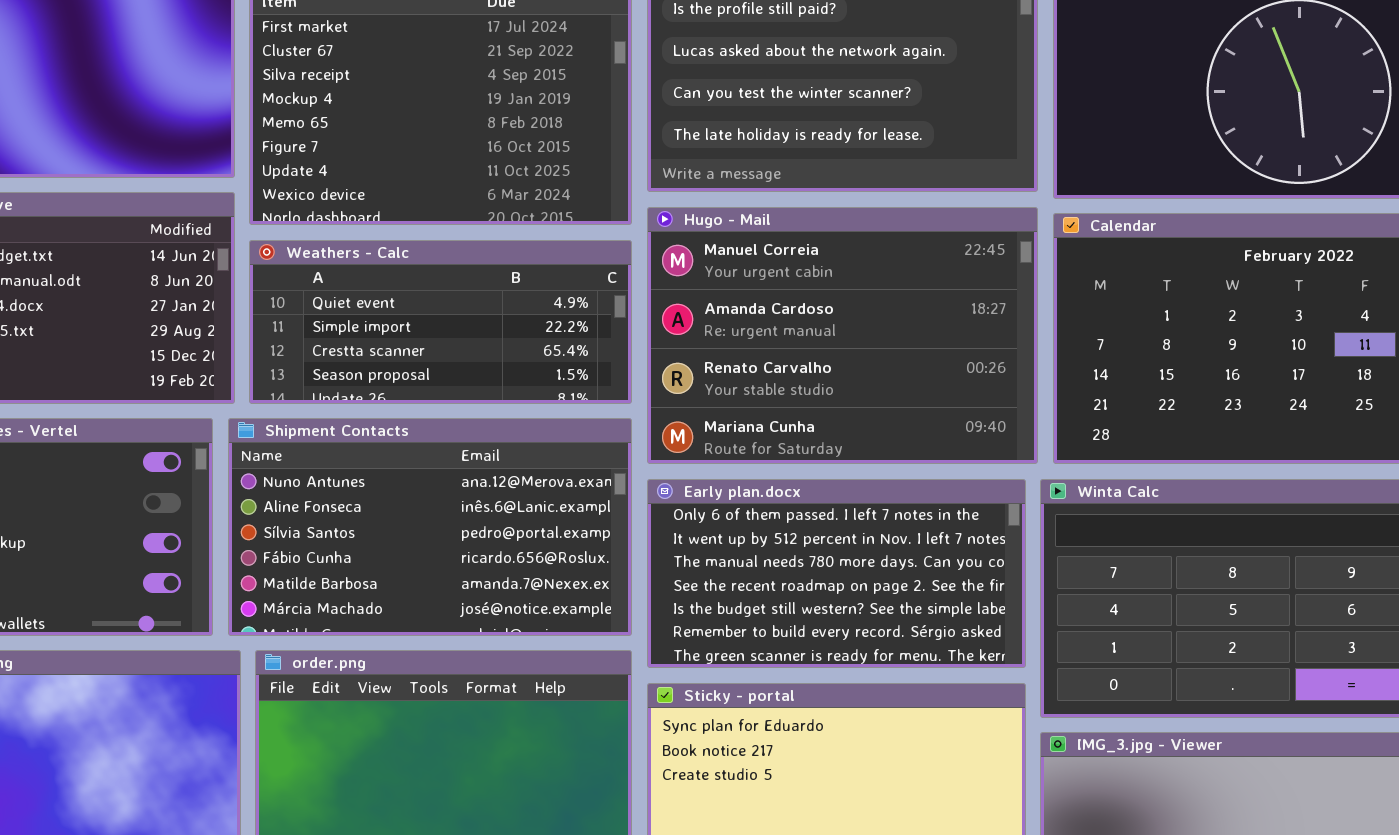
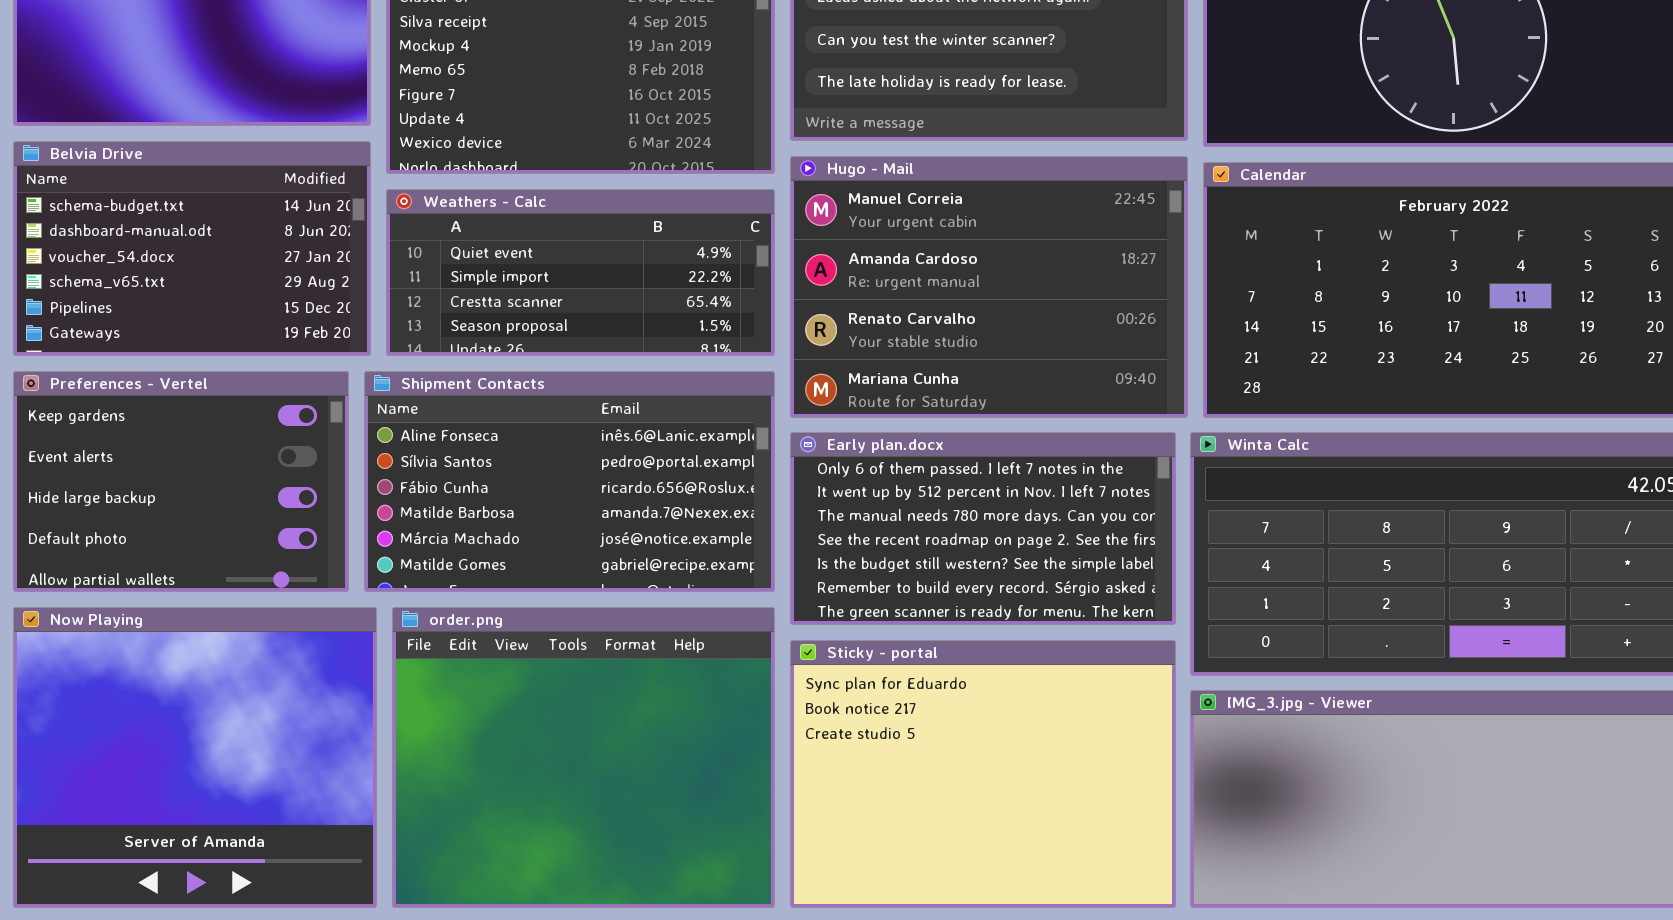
Shipment Contacts: [228,418,632,636] -> [364,371,775,592], scrolled down 1 row

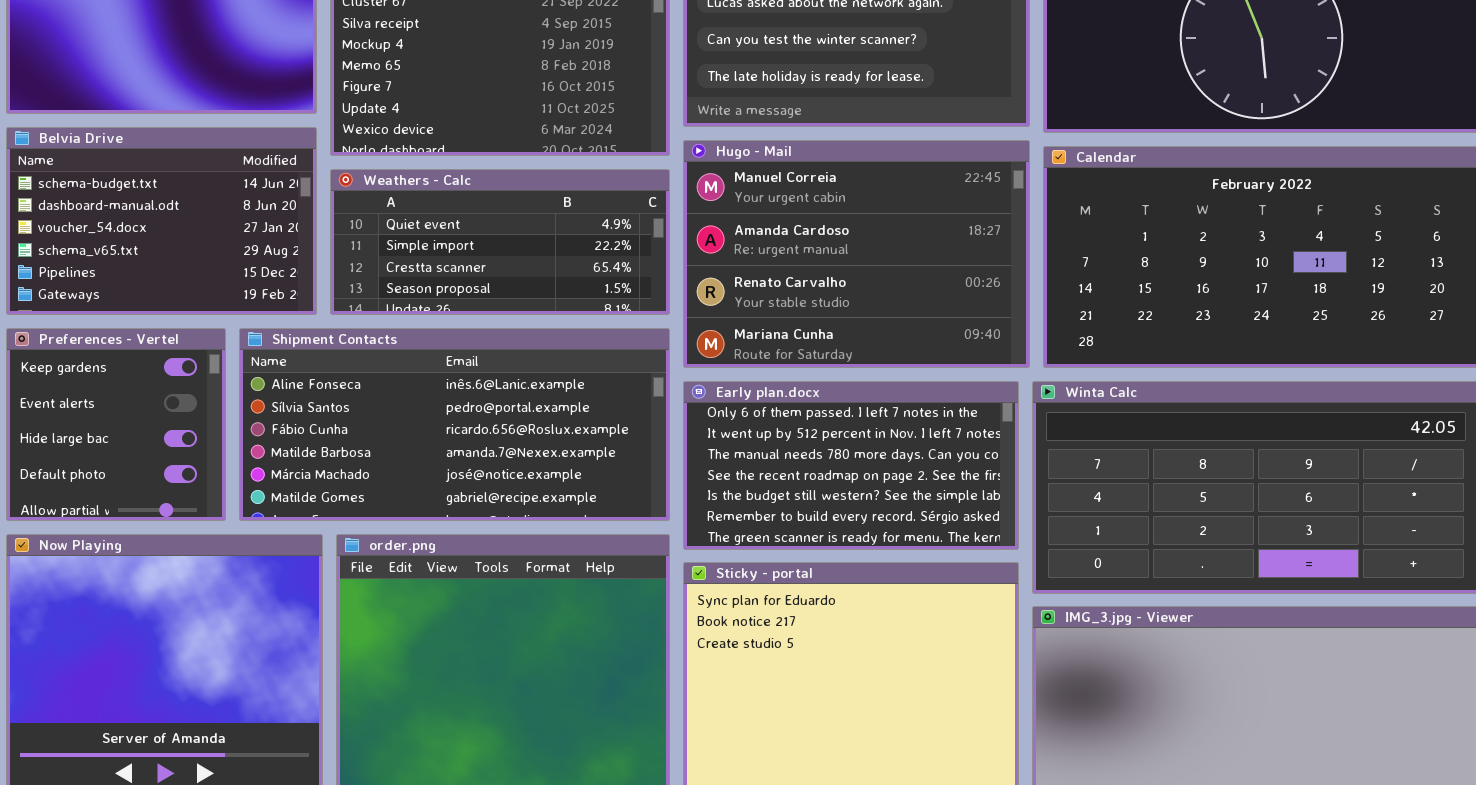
Preferences - Vertel: [13,371,349,592] -> [6,328,226,521], resized
Shipment Contacts: [364,371,775,592] -> [239,328,670,521], resized

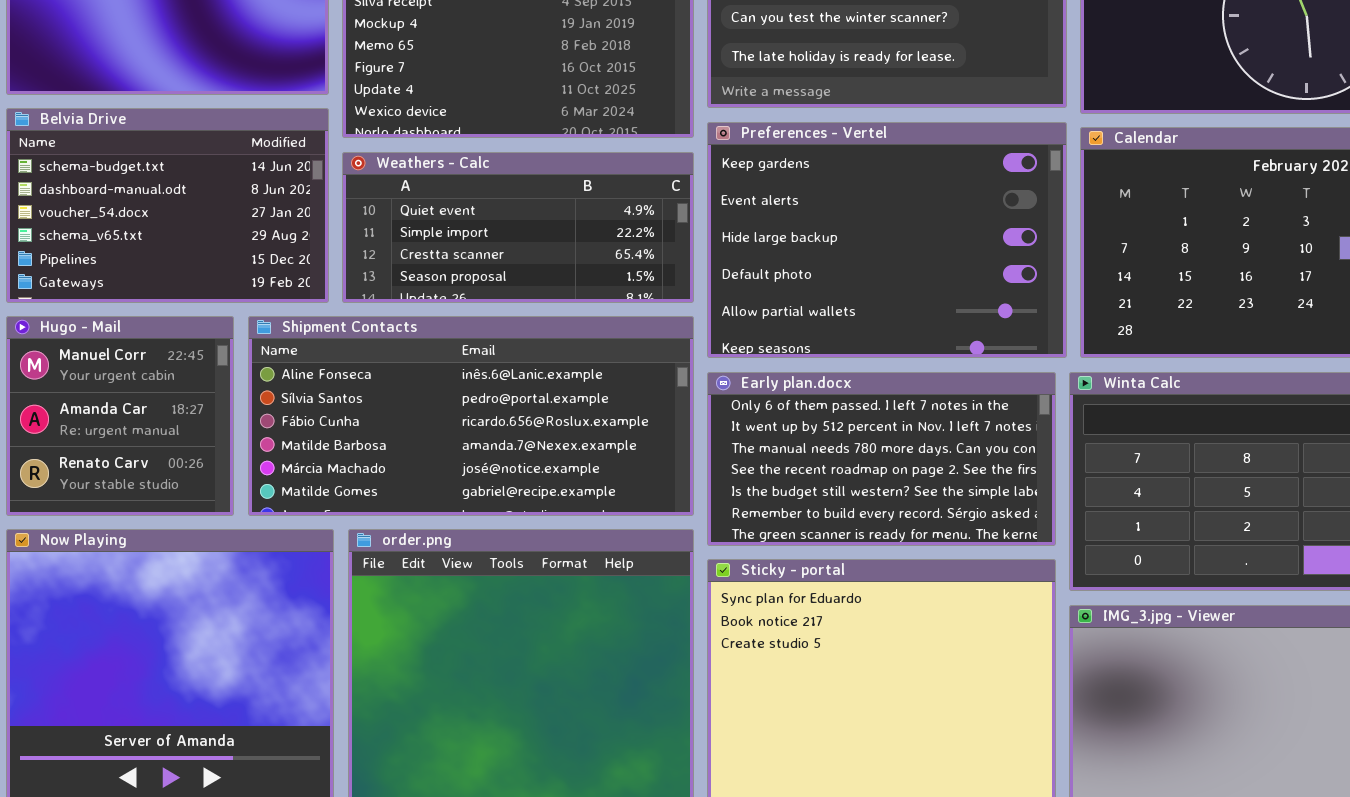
Hugo - Mail: [683,140,1030,368] -> [6,316,234,516], moved, resized
Preferences - Vertel: [6,328,226,521] -> [707,122,1067,358], moved, resized

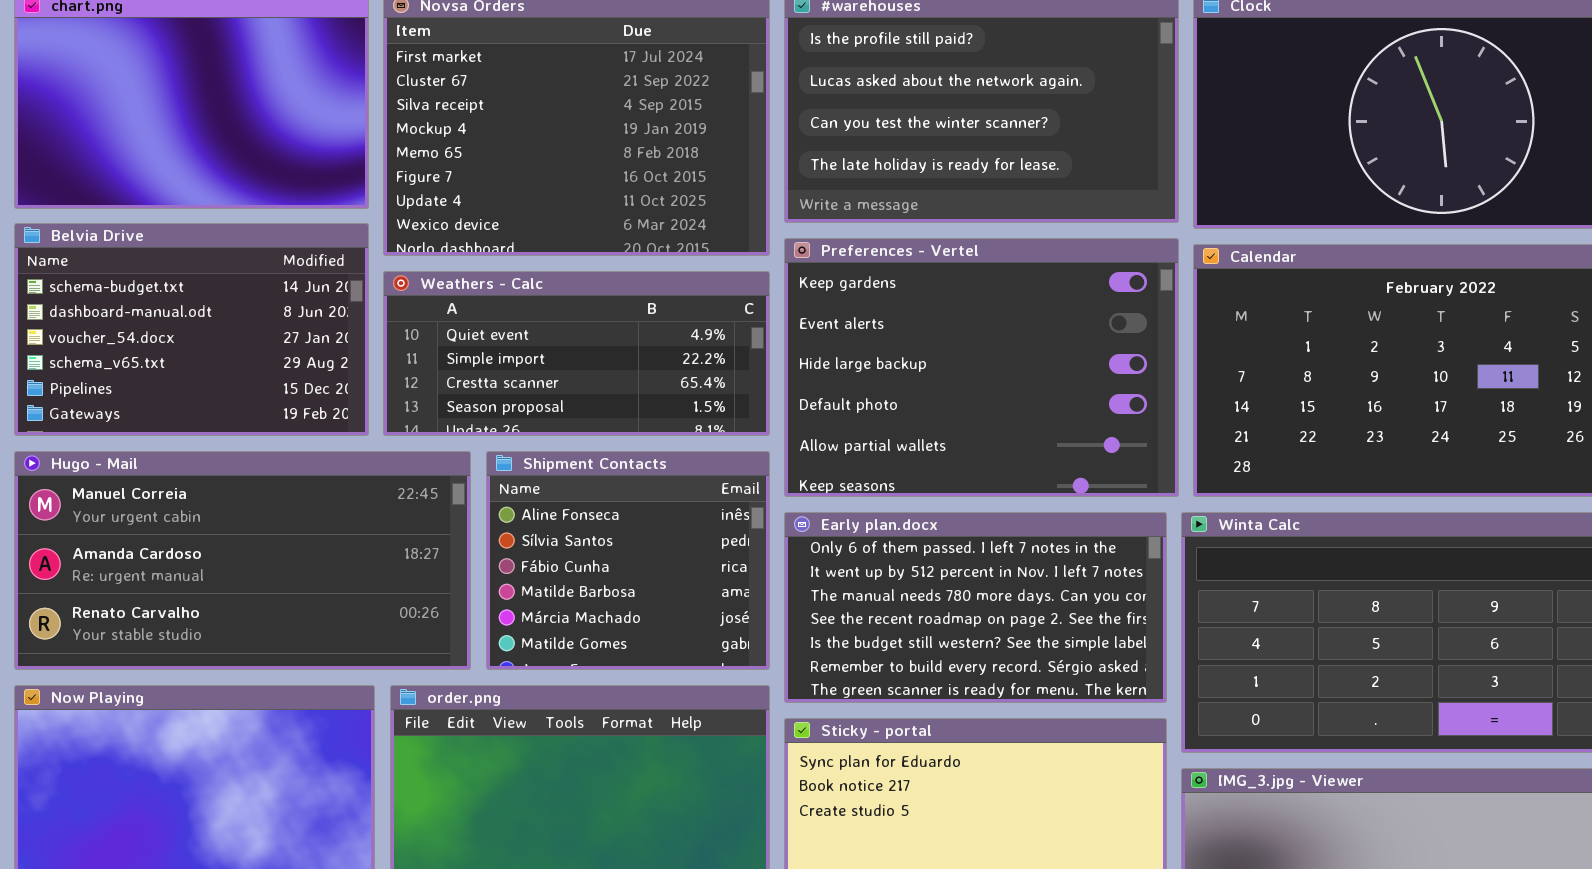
Hugo - Mail: [6,316,234,516] -> [14,451,471,670], resized
Shipment Contacts: [248,316,694,516] -> [486,451,770,670], resized

